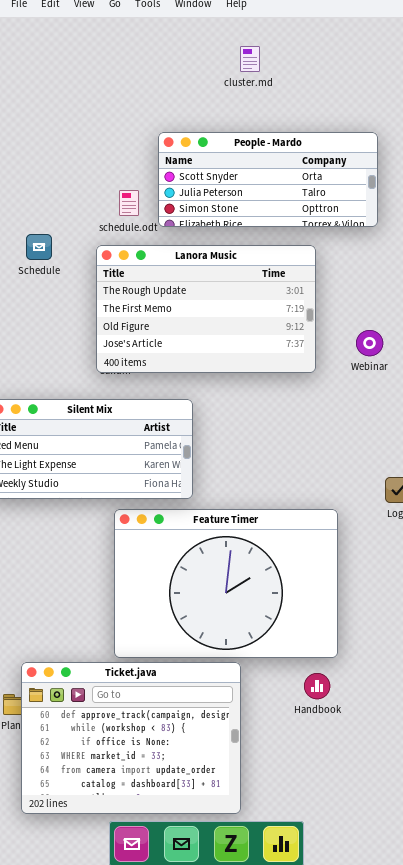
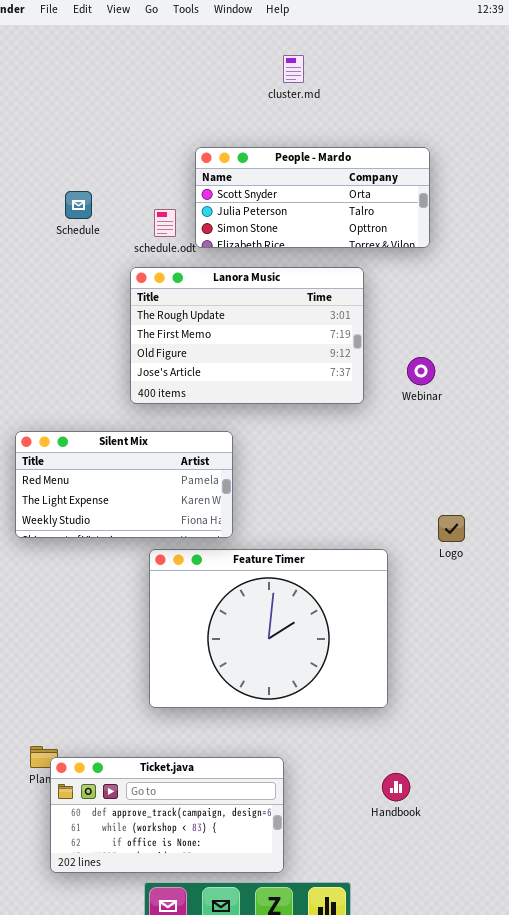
Schedule: [26,234,52,260] -> [65,191,92,219], moved
Ticket.java: [21,662,241,814] -> [50,757,284,873], resized
Handbook: [304,673,330,699] -> [382,773,410,801], moved

